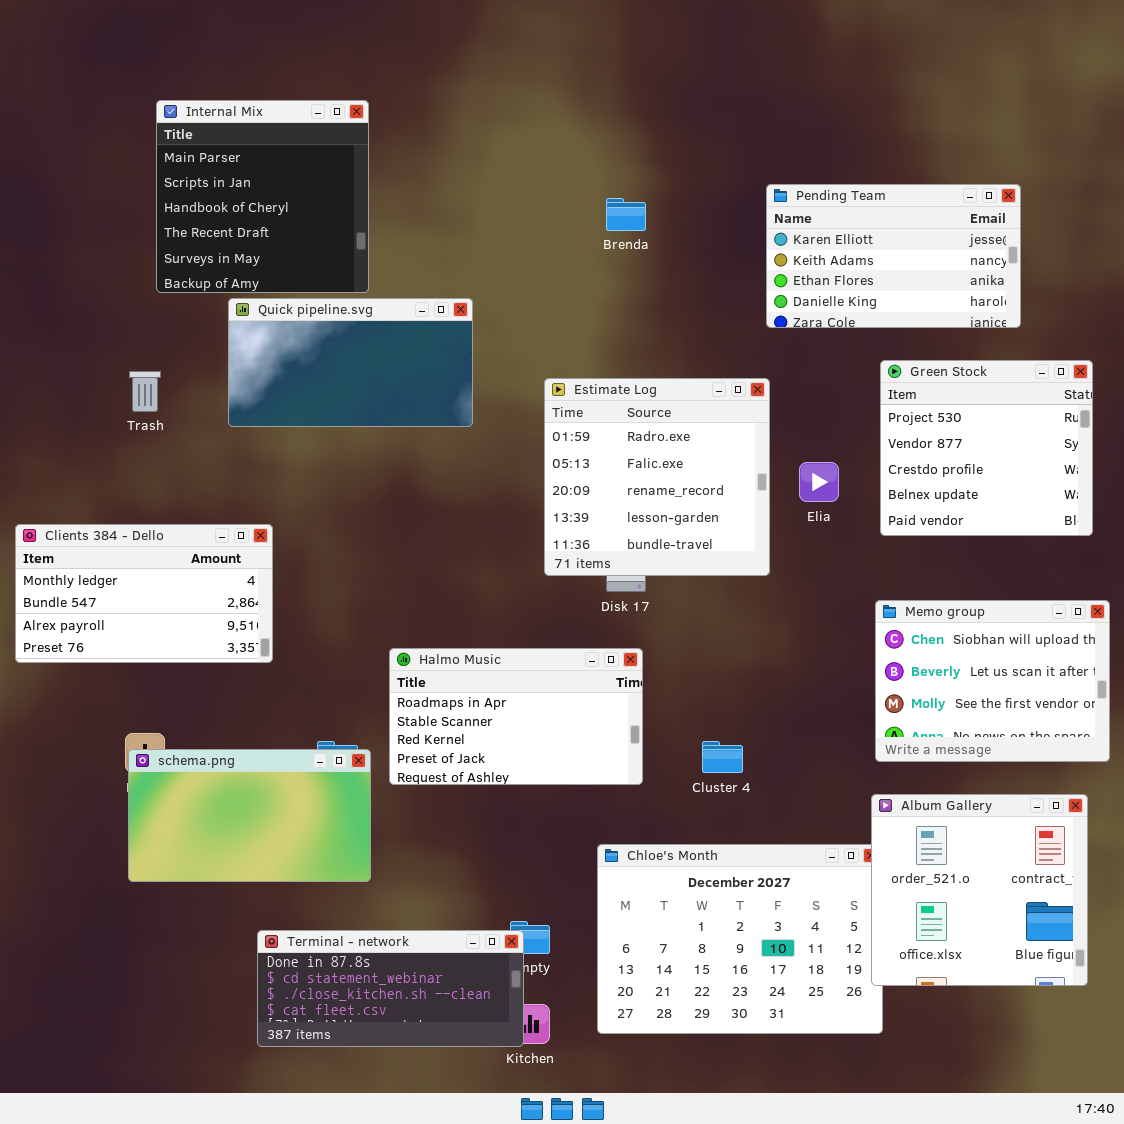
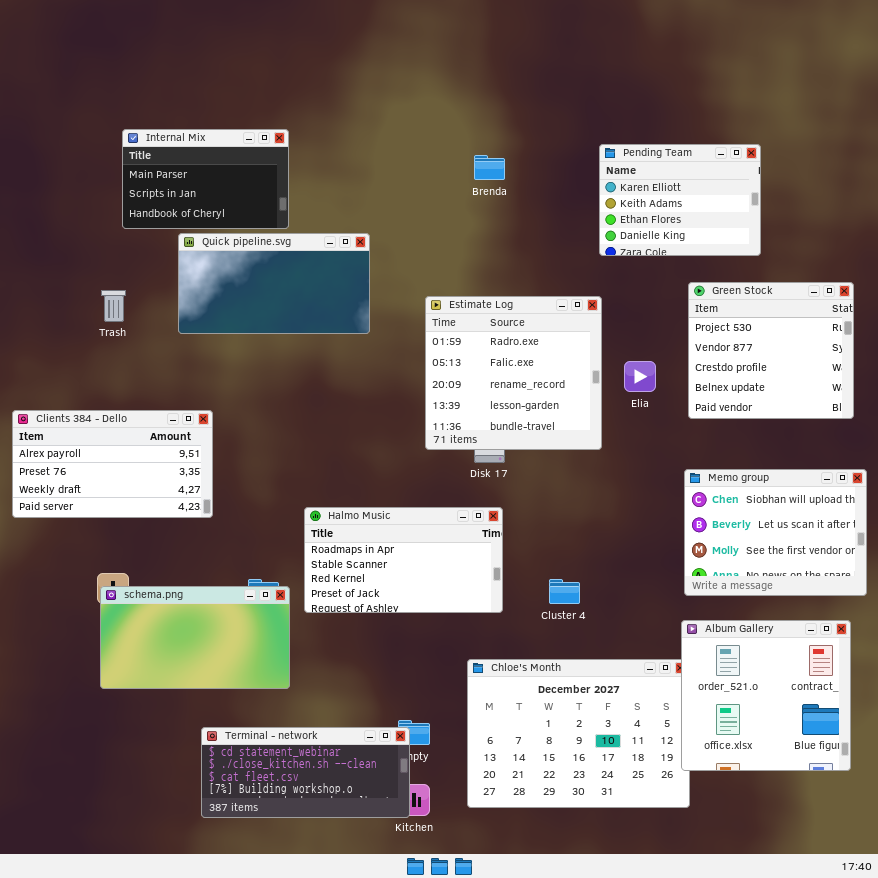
Internal Mix: [156,100,369,293] -> [122,129,289,229], resized
Pending Team: [766,184,1021,328] -> [599,144,761,256], resized
Clients 384 - Dello: [15,524,273,663] -> [12,410,213,518], scrolled down 2 rows
Terminal - network: [257,930,524,1047] -> [201,727,410,818], scrolled down 1 row

